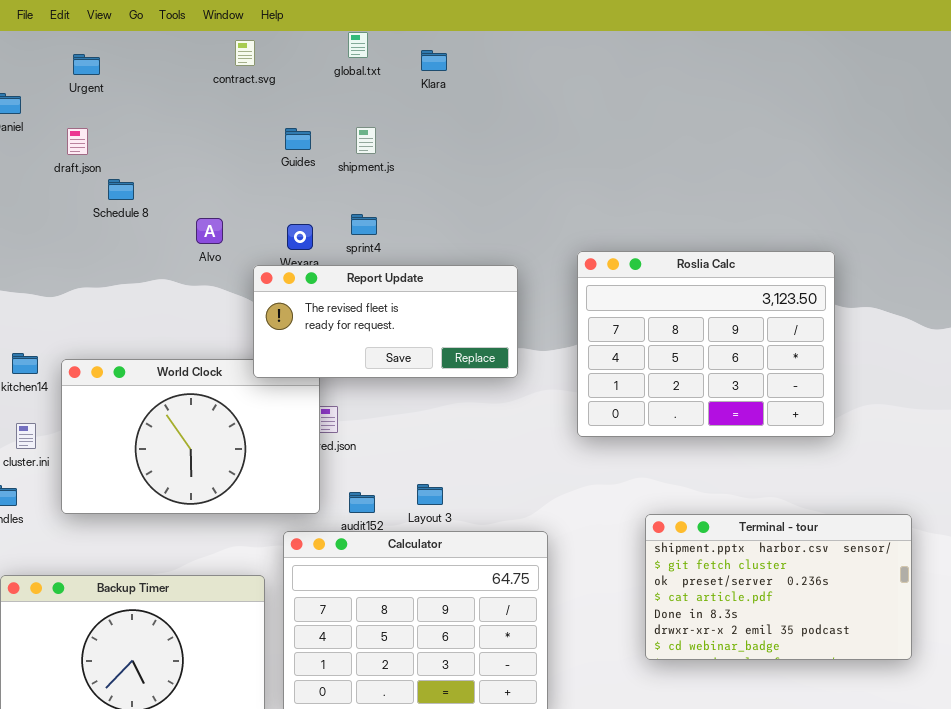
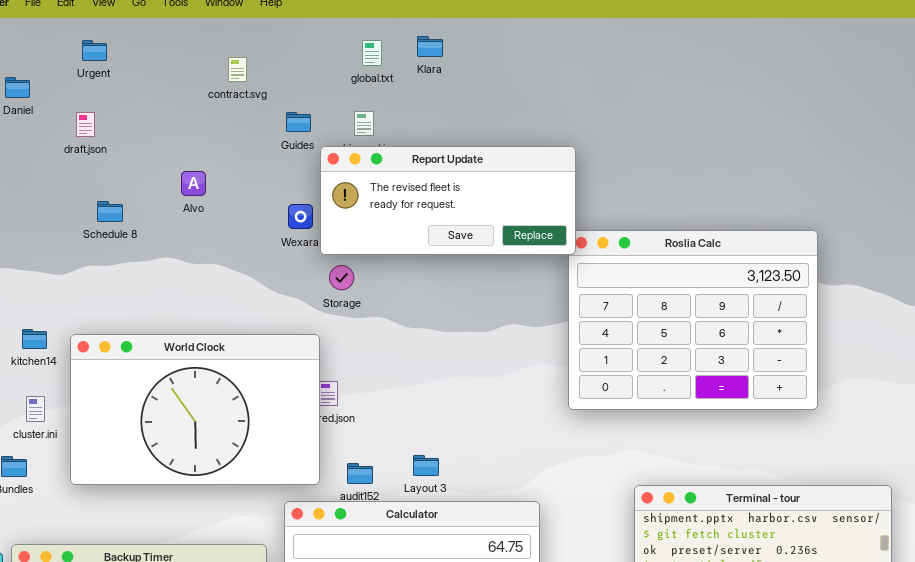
global.txt: [348,32,368,58] -> [362,40,382,66], moved
contract.svg: [235,40,255,66] -> [228,57,247,82], moved
Schedule 8: [108,179,134,200] -> [97,201,123,222], moved
Alvo: [196,218,223,244] -> [181,171,206,196], moved
Report Update: [253,265,518,378] -> [320,146,576,255], moved

